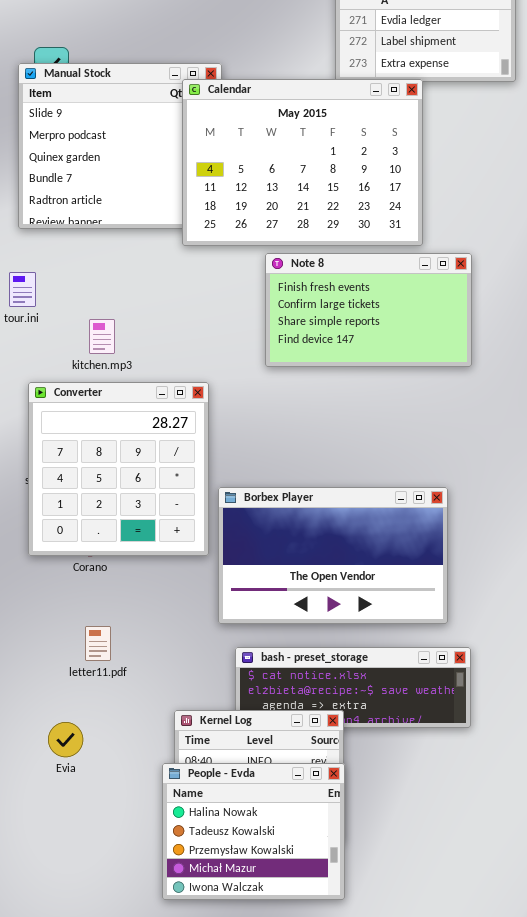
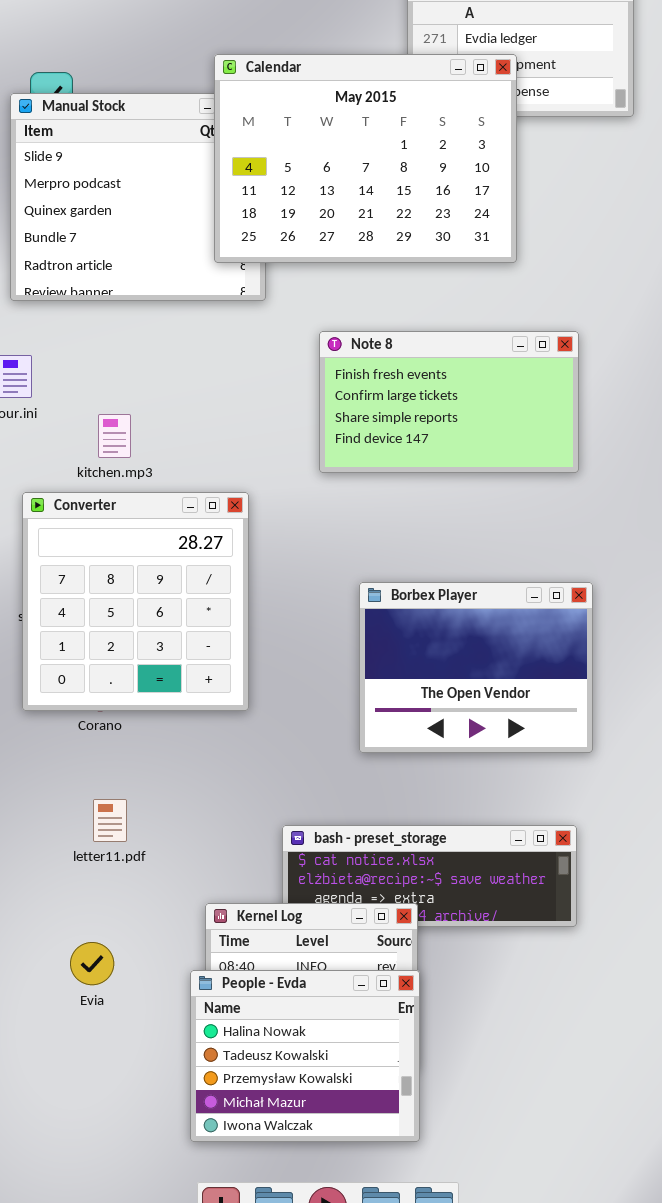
Calendar: [182,79,423,246] -> [214,54,517,263], moved
Borbex Player: [218,487,448,624] -> [359,582,593,753], moved, resized
Evia: [48,722,83,757] -> [70,942,114,985], moved

